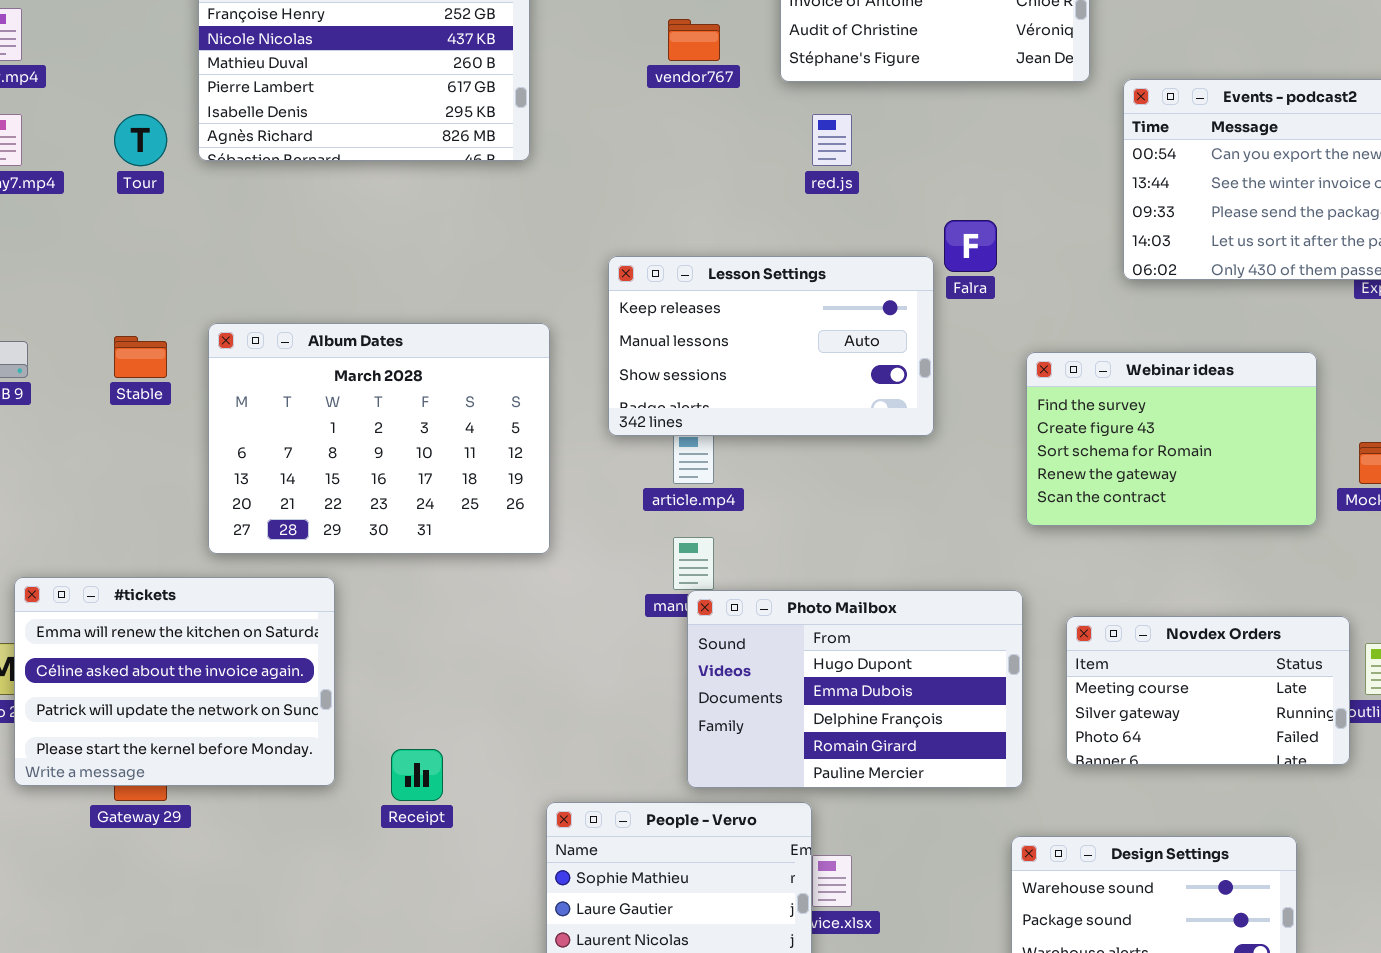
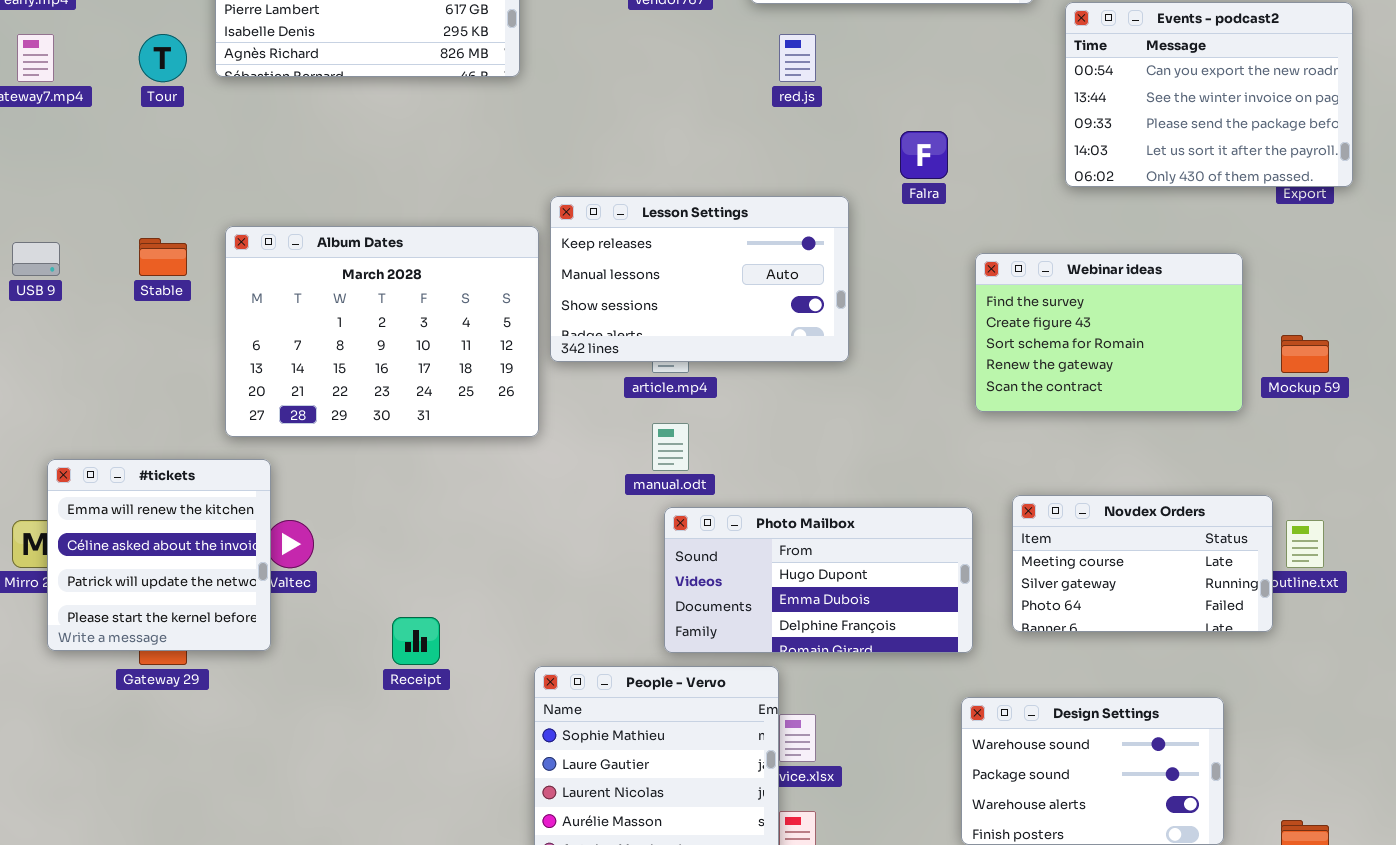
Lesson Settings: [608,256,934,436] -> [550,196,849,362], moved
#tickets: [14,577,335,786] -> [47,459,271,651], resized
Photo Mailbox: [687,590,1023,788] -> [664,507,973,653], resized

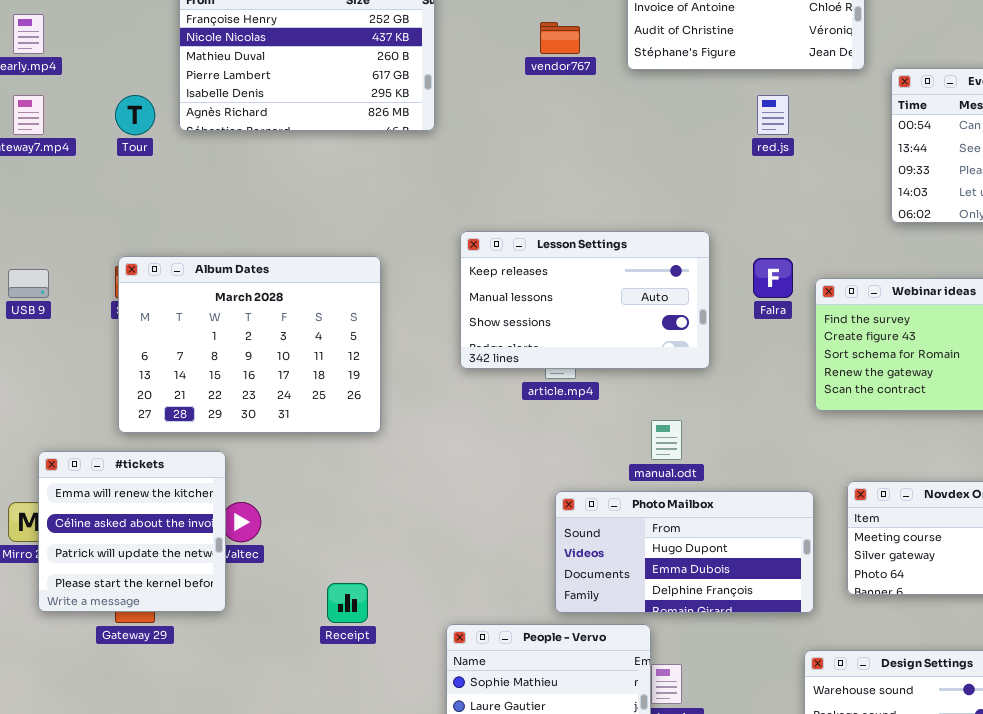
red.js: [779,34,816,82] -> [757,95,789,135], moved
Falra: [900,131,948,179] -> [753,258,793,298], moved
Album Dates: [225,226,539,437] -> [118,256,381,433], moved
manual.odt: [652,423,689,471] -> [651,420,682,460], moved

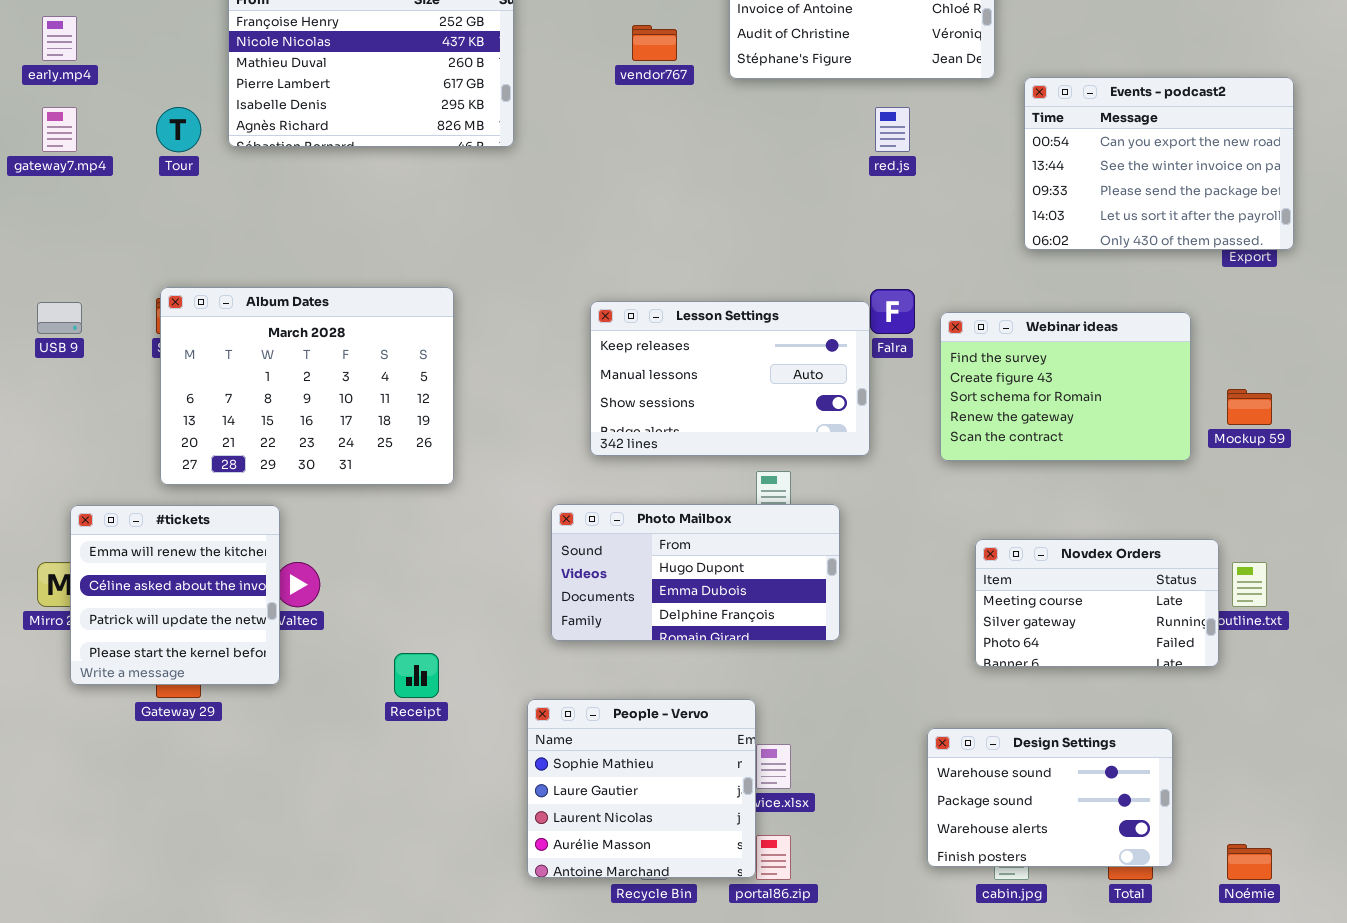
Lesson Settings: [460,231,710,369] -> [590,301,870,456], moved
Photo Mailbox: [555,491,814,613] -> [551,504,840,641], moved

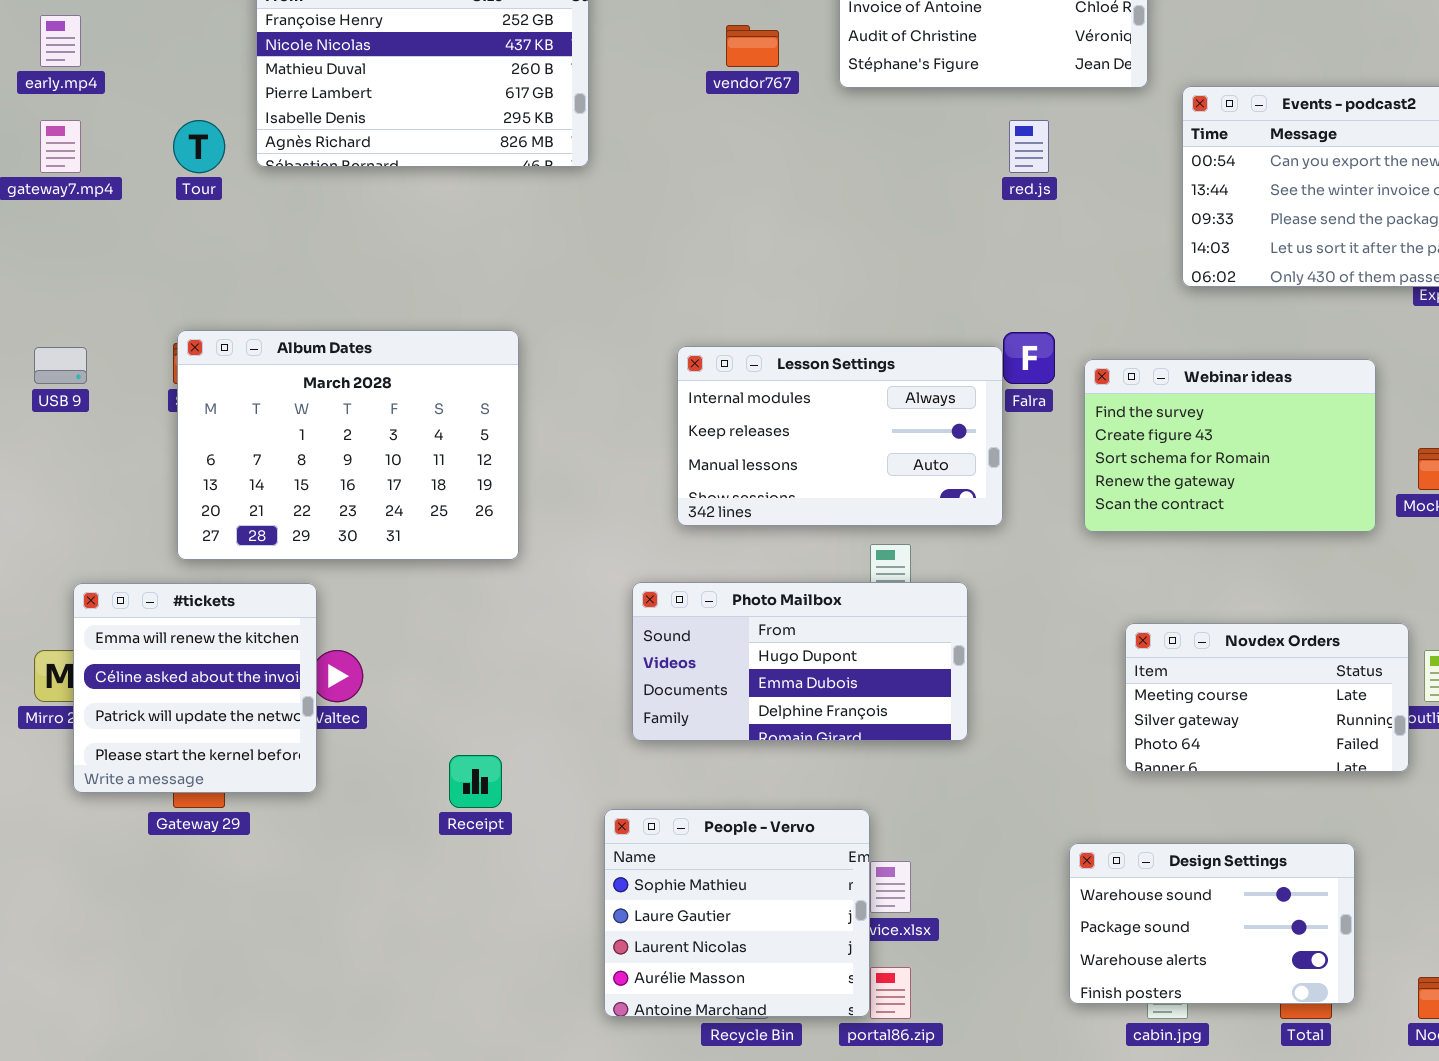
Lesson Settings: [590,301,870,456] -> [677,346,1003,526], scrolled up 1 row

